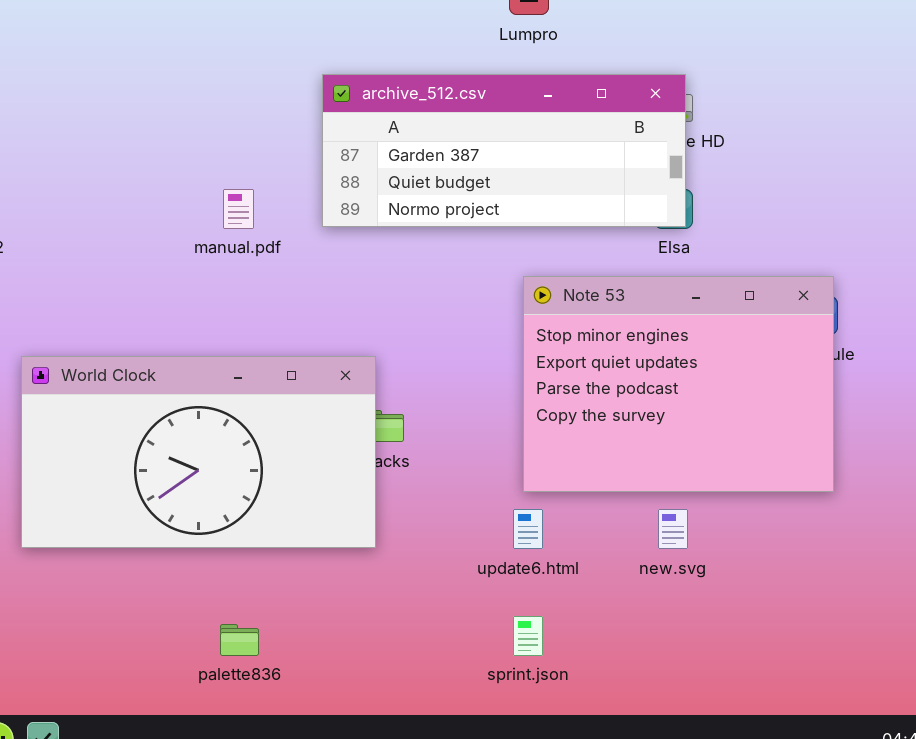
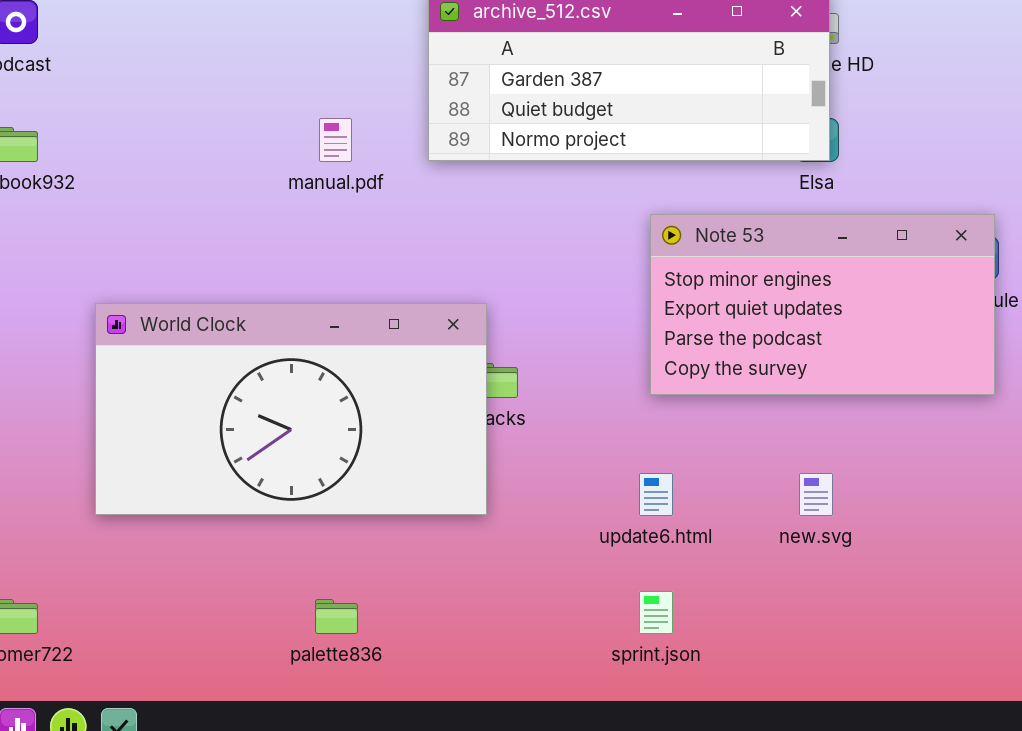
Note 53: [523,276,834,492] -> [650,214,995,395], resized

